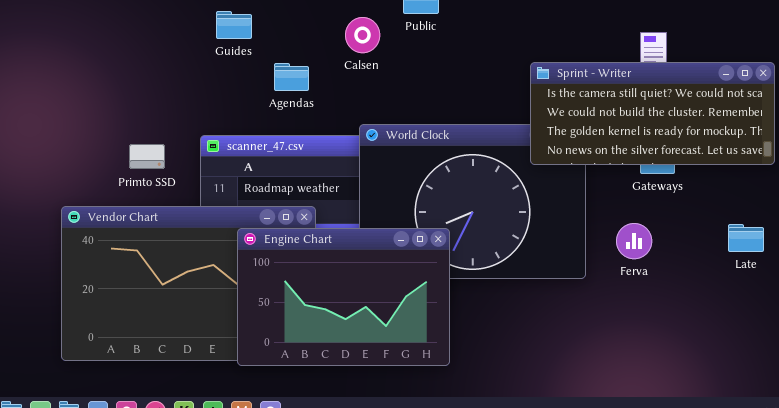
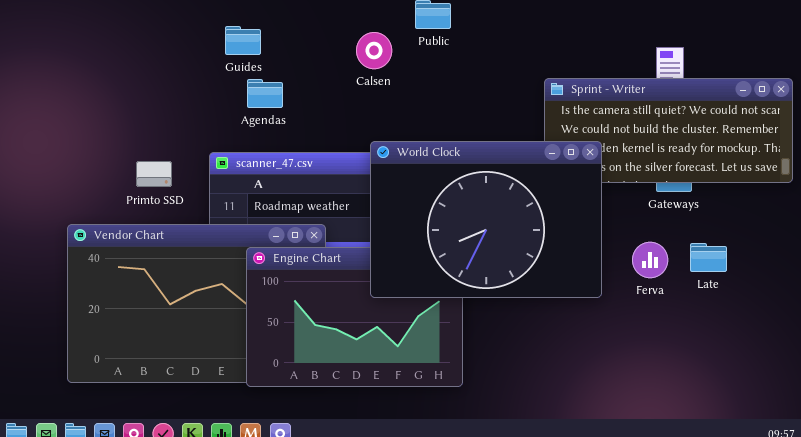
Agendas: [274,63,309,91] -> [247,79,283,108], moved
World Clock: [359,124,586,279] -> [370,141,602,298], raised
Late: [728,224,764,252] -> [690,243,727,272], moved

